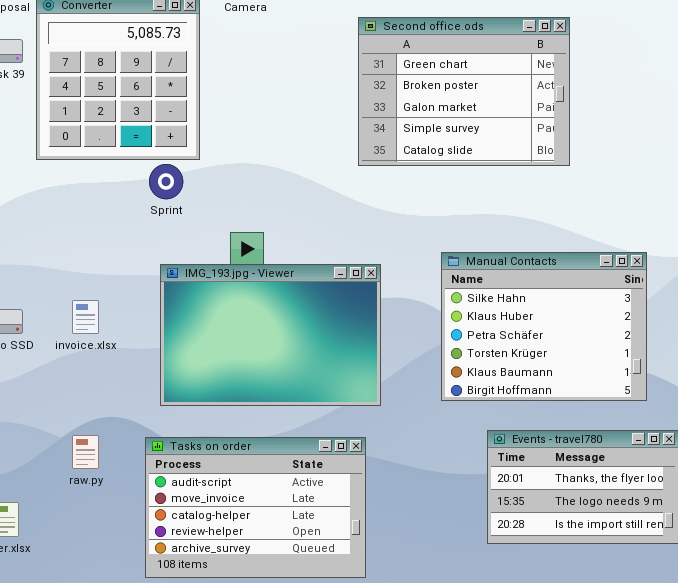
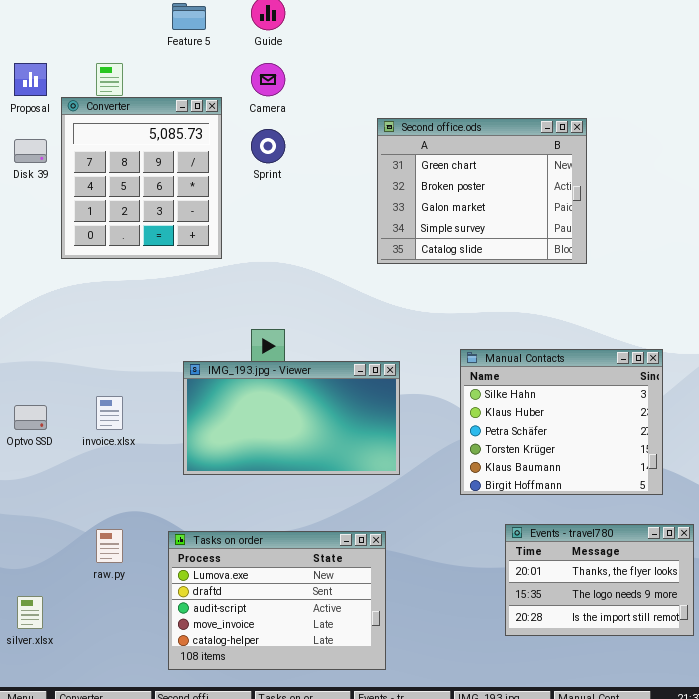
Sprint: [149,164,183,199] -> [251,129,285,163], moved
IMG_193.jpg - Viewer: [160,264,381,406] -> [183,361,400,475], resized
Tasks on order: [145,437,366,578] -> [168,531,386,670], scrolled up 2 rows

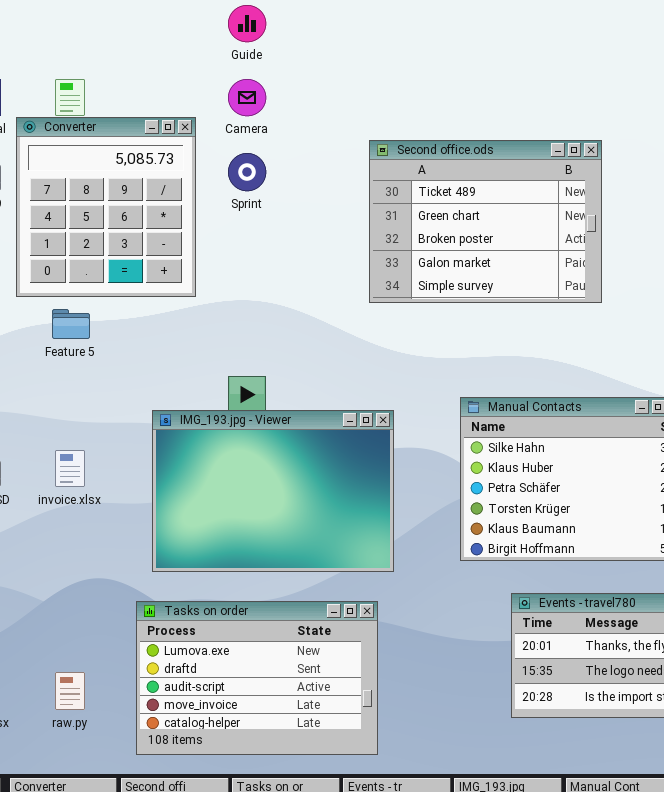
Feature 5: [172,3,206,30] -> [52,309,90,339], moved
Second office.ods: [377,118,587,264] -> [369,140,602,303], scrolled up 1 row
IMG_193.jpg - Viewer: [183,361,400,475] -> [152,410,394,572], resized
raw.py: [96,529,123,563] -> [55,672,85,710], moved

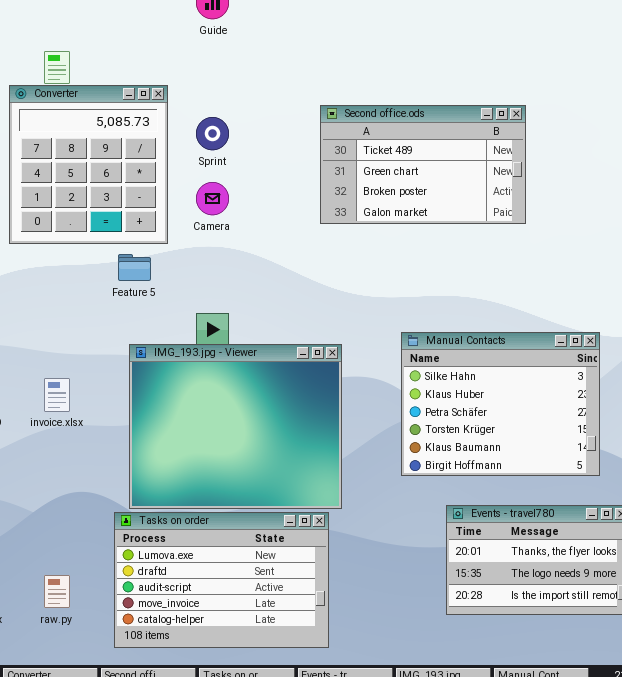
Camera: [228,79,266,116] -> [196,182,229,215], moved
Second office.ods: [369,140,602,303] -> [320,105,526,224], resized
Feature 5: [52,309,90,339] -> [118,254,151,281], moved
IMG_193.jpg - Viewer: [152,410,394,572] -> [129,344,342,509], resized

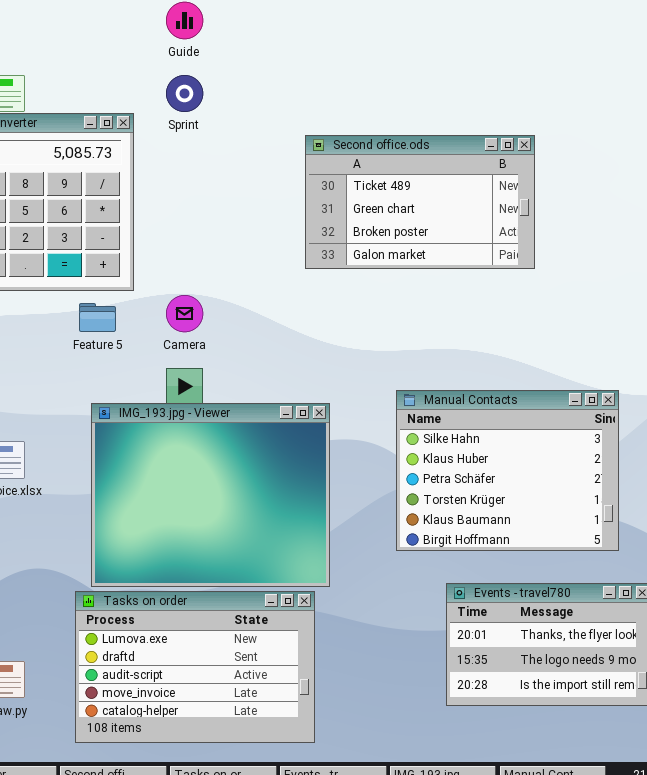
Sprint: [196,117,229,150] -> [166,75,203,112], moved
Camera: [196,182,229,215] -> [166,295,203,332], moved

